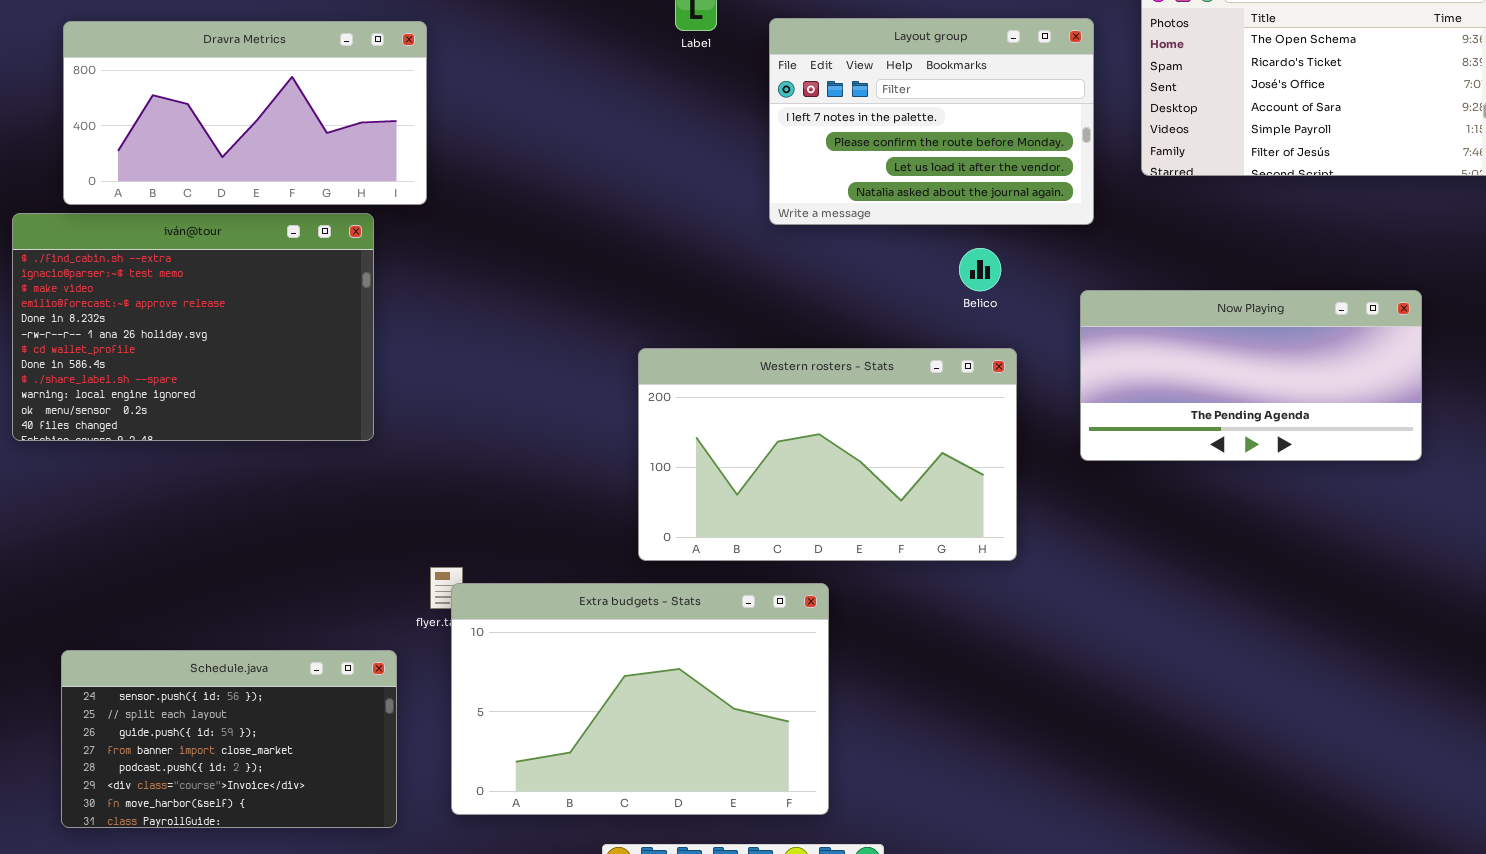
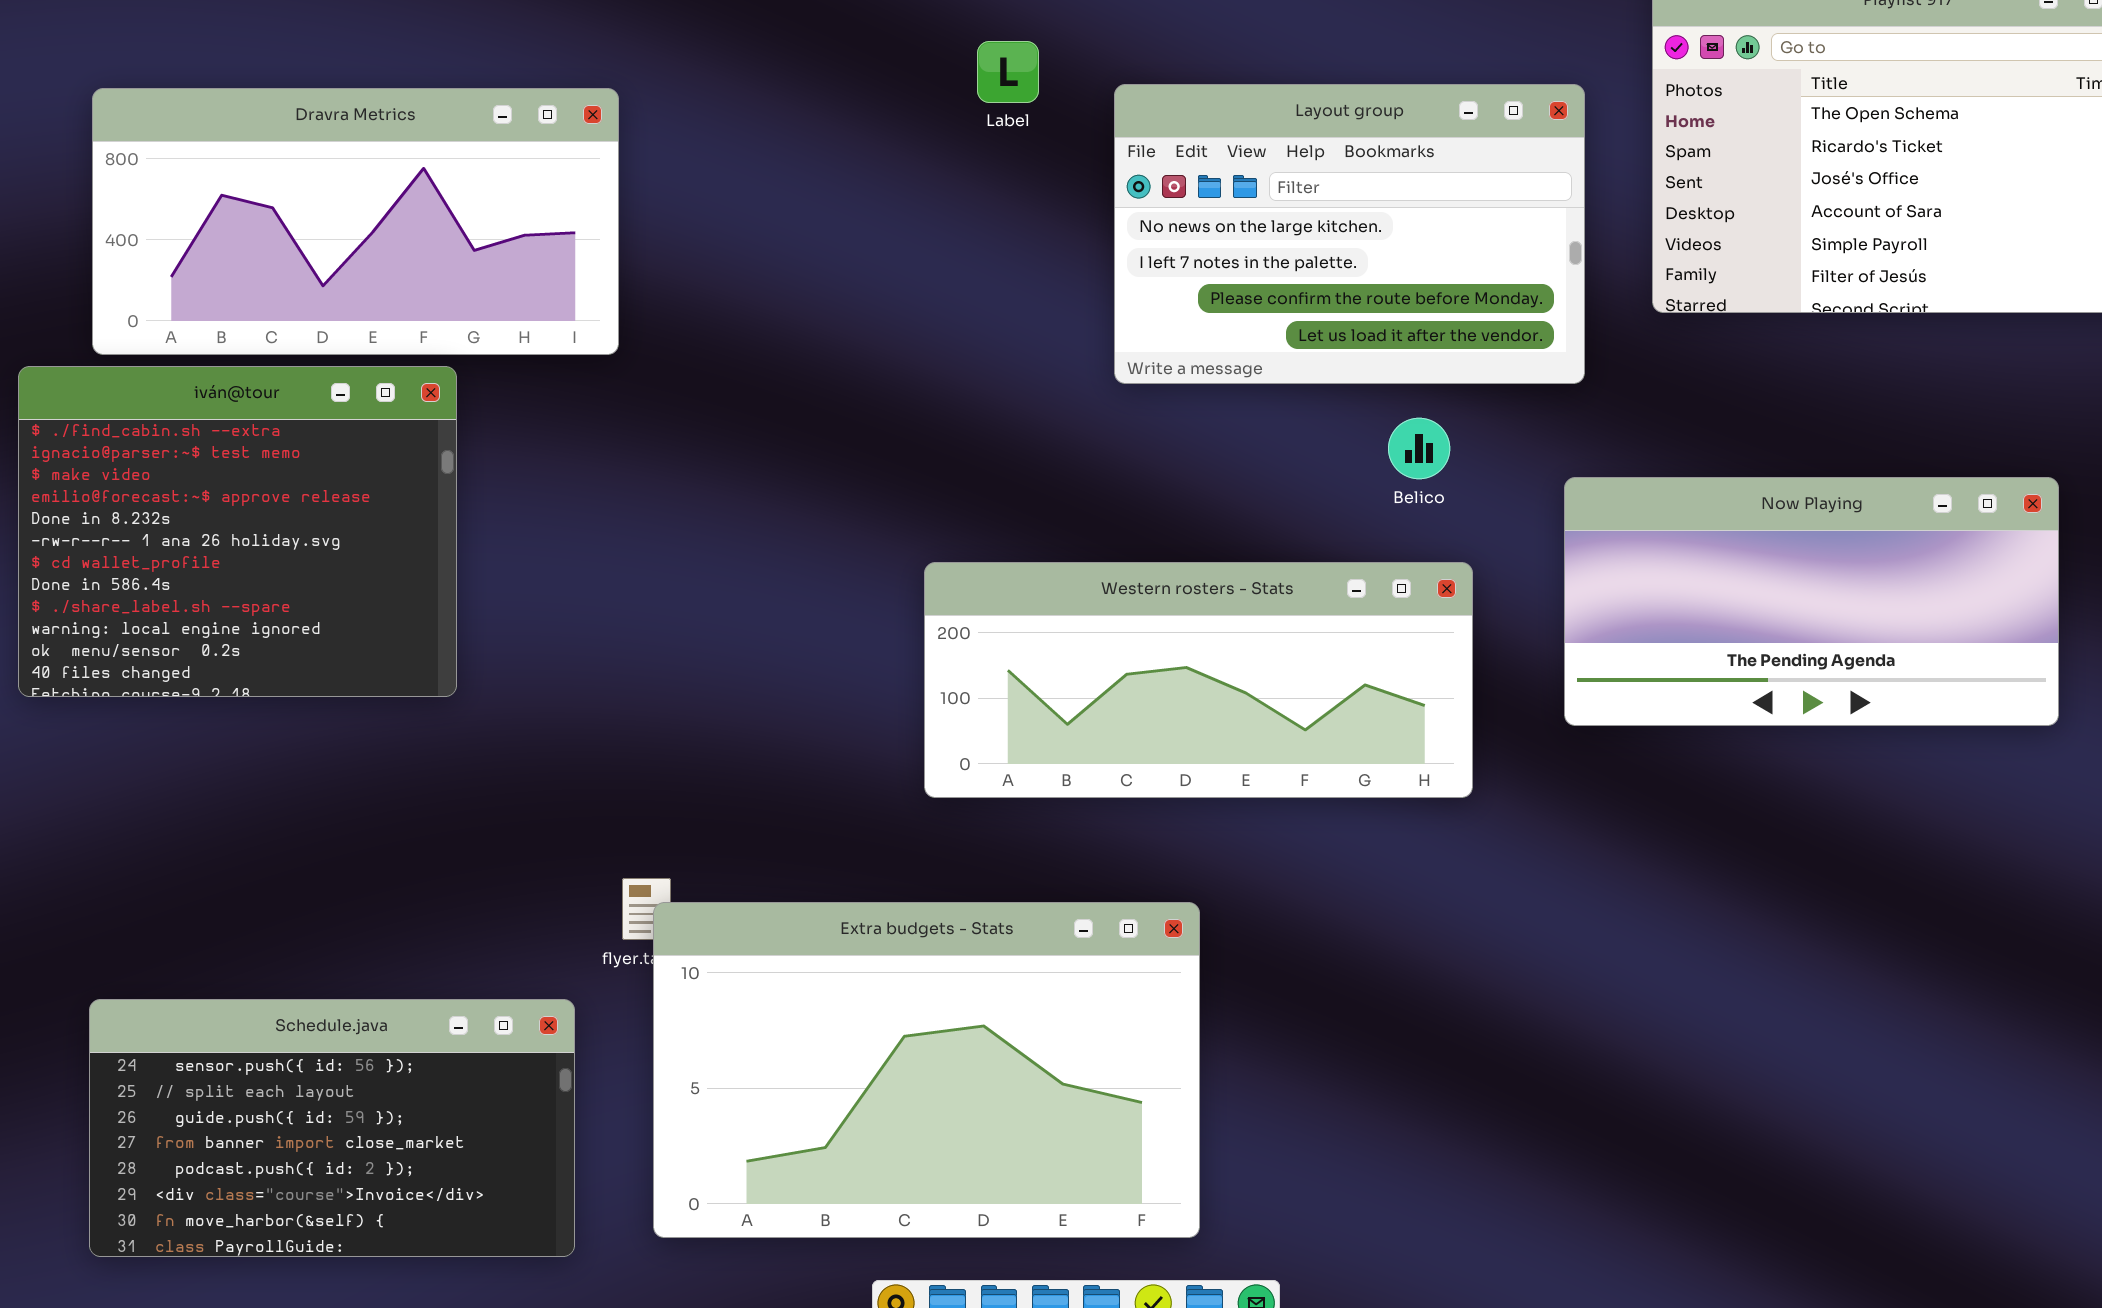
Layout group: [769,18,1094,225] -> [1114,84,1585,384], scrolled up 1 row
iván@tour: [12,213,374,441] -> [18,366,457,697], resized
Western rosters - Stats: [638,348,1017,561] -> [924,562,1473,798], resized

